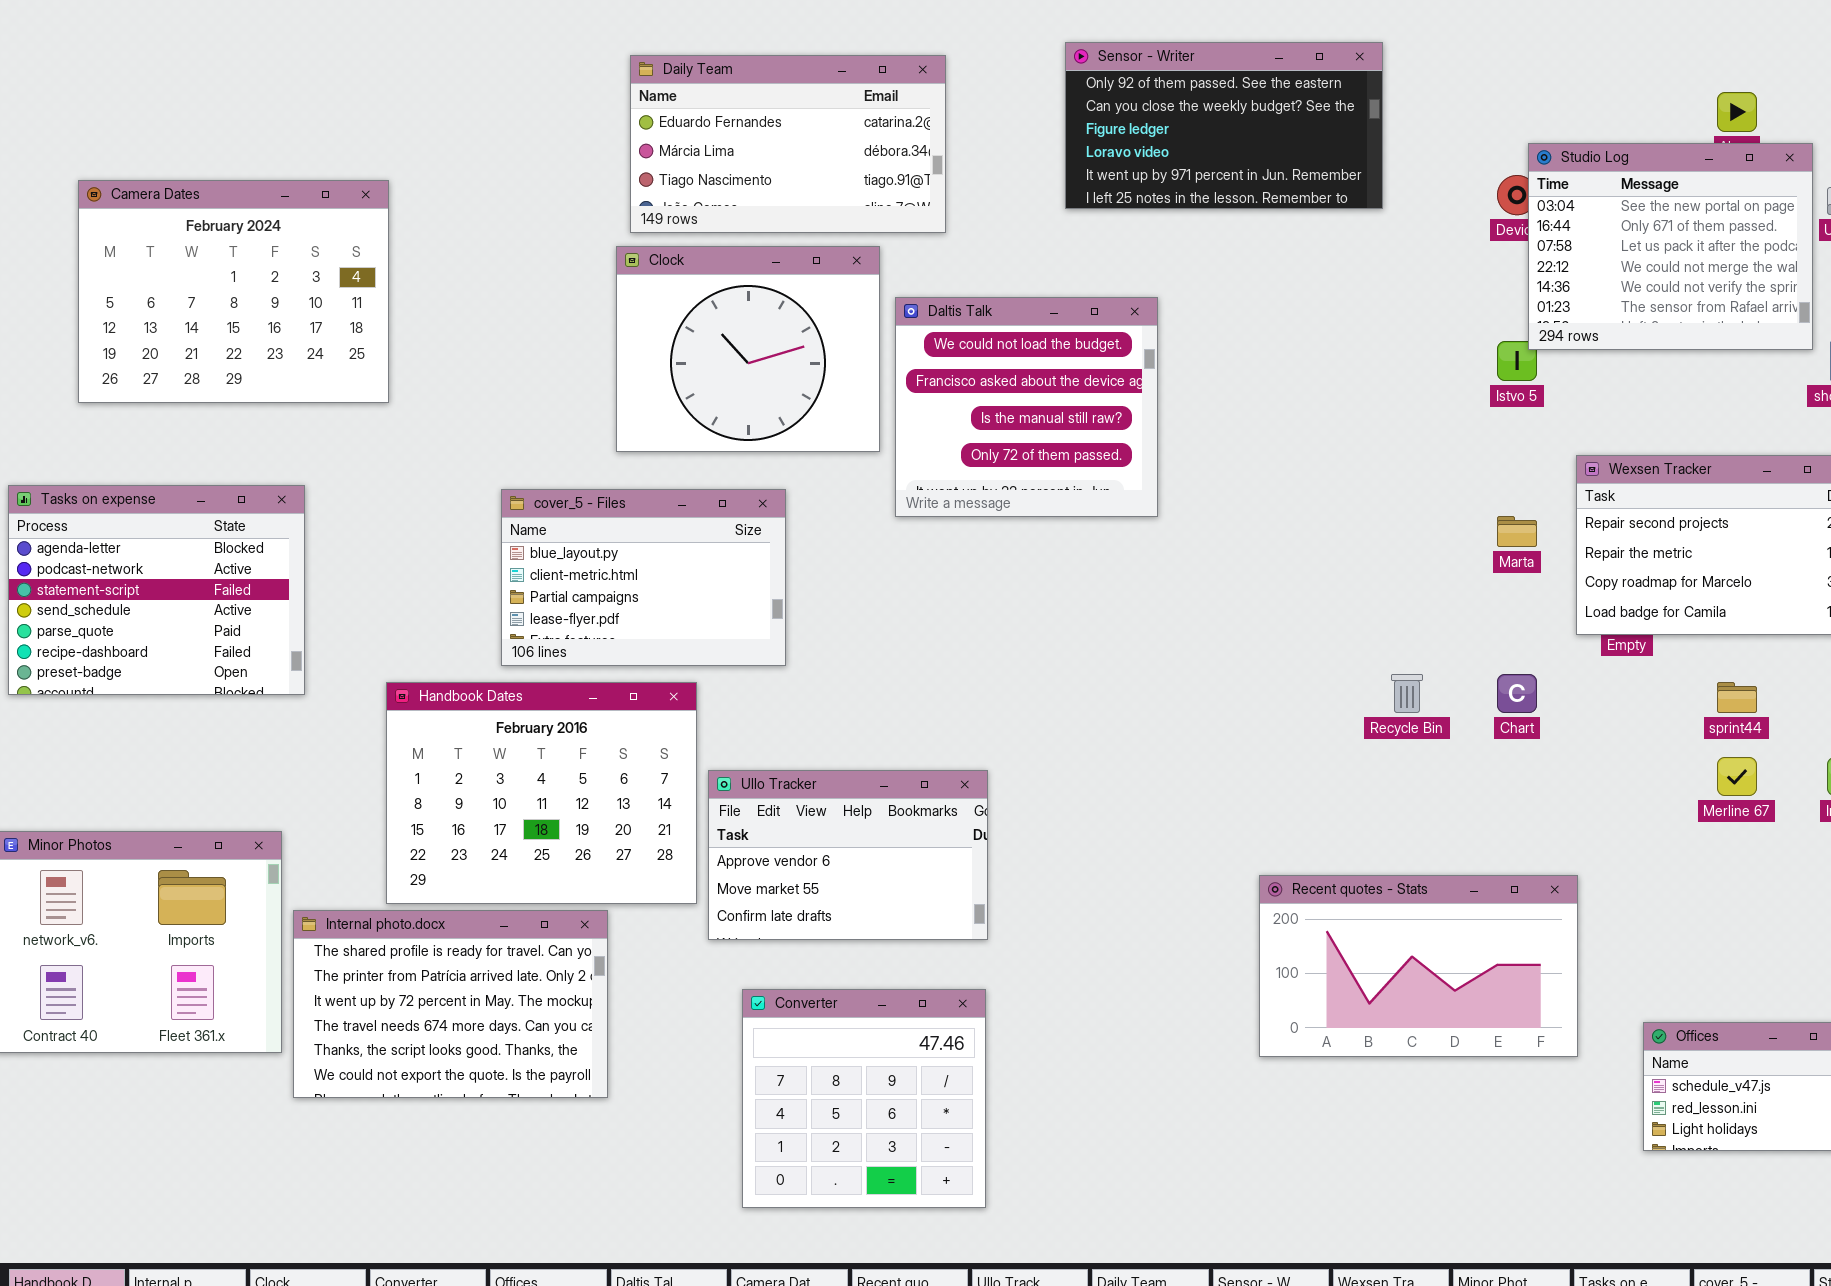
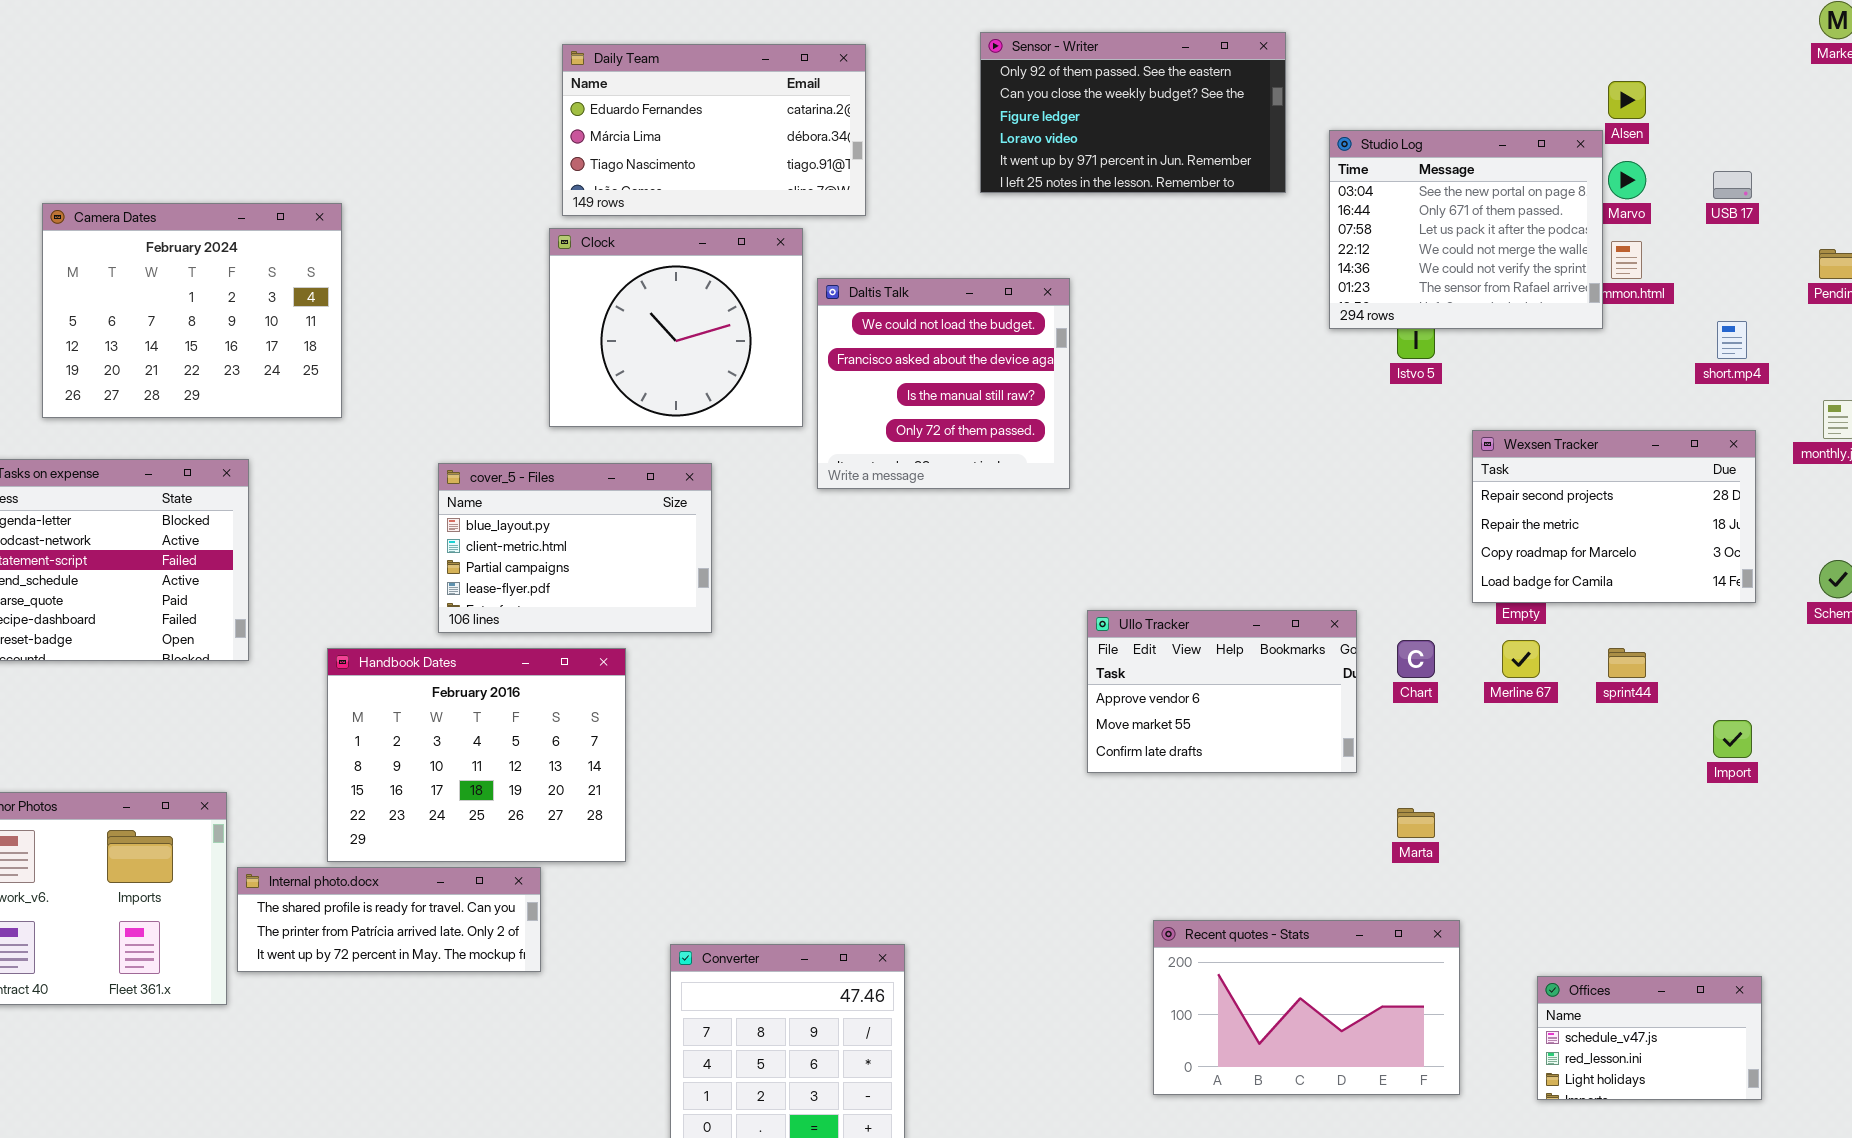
Studio Log: [1528,143,1813,350] -> [1329,130,1603,329], moved
Camera Dates: [78,180,389,403] -> [42,203,342,418], moved
Marta: [1497,516,1537,547] -> [1397,808,1435,838], moved
Merline 67: [1717,757,1757,796] -> [1502,640,1540,678], moved
Ullo Tracker: [708,770,988,940] -> [1087,610,1357,773], moved
Recent quotes - Stats: [1259,875,1578,1057] -> [1153,920,1460,1095], moved
Internal photo.docx: [293,910,608,1098] -> [237,867,541,972], resized

